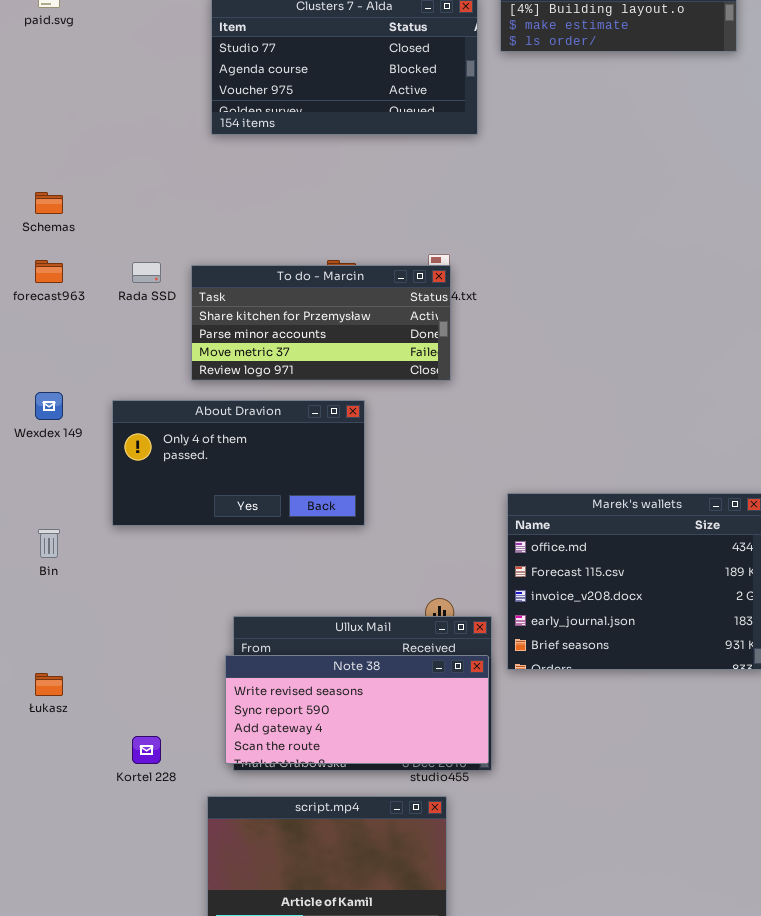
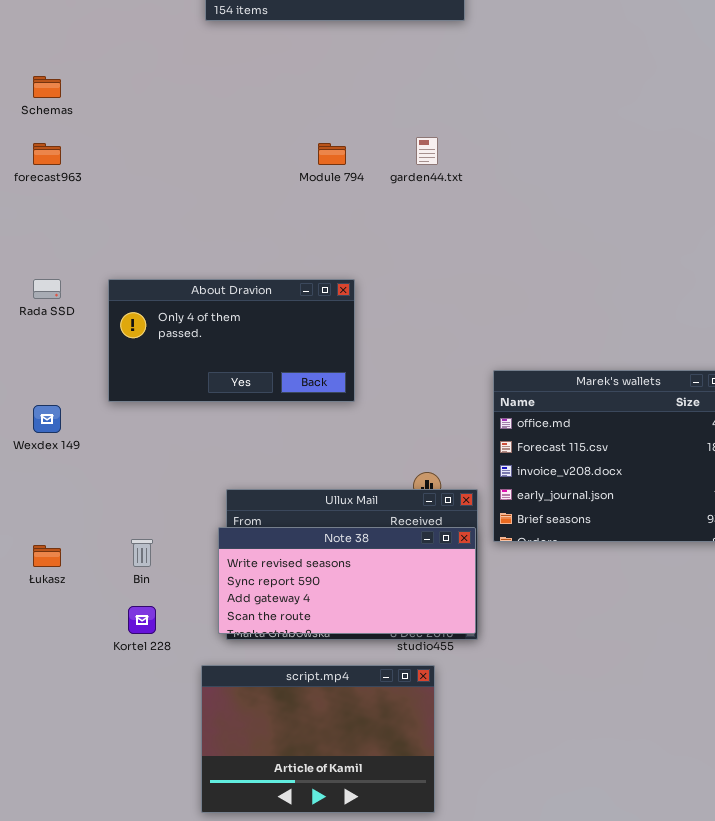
Rada SSD: [132,262,161,283] -> [33,279,61,299], moved
To do - Marcin: [191,265,451,381] -> none, closed
Wexdex 149: [35,392,63,420] -> [33,405,61,433], moved
Bin: [38,529,60,558] -> [131,539,153,567], moved

